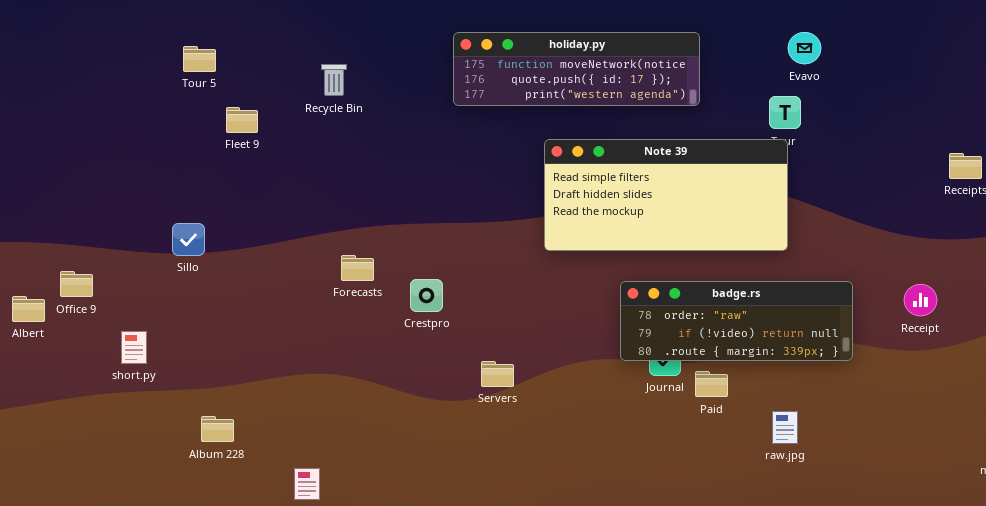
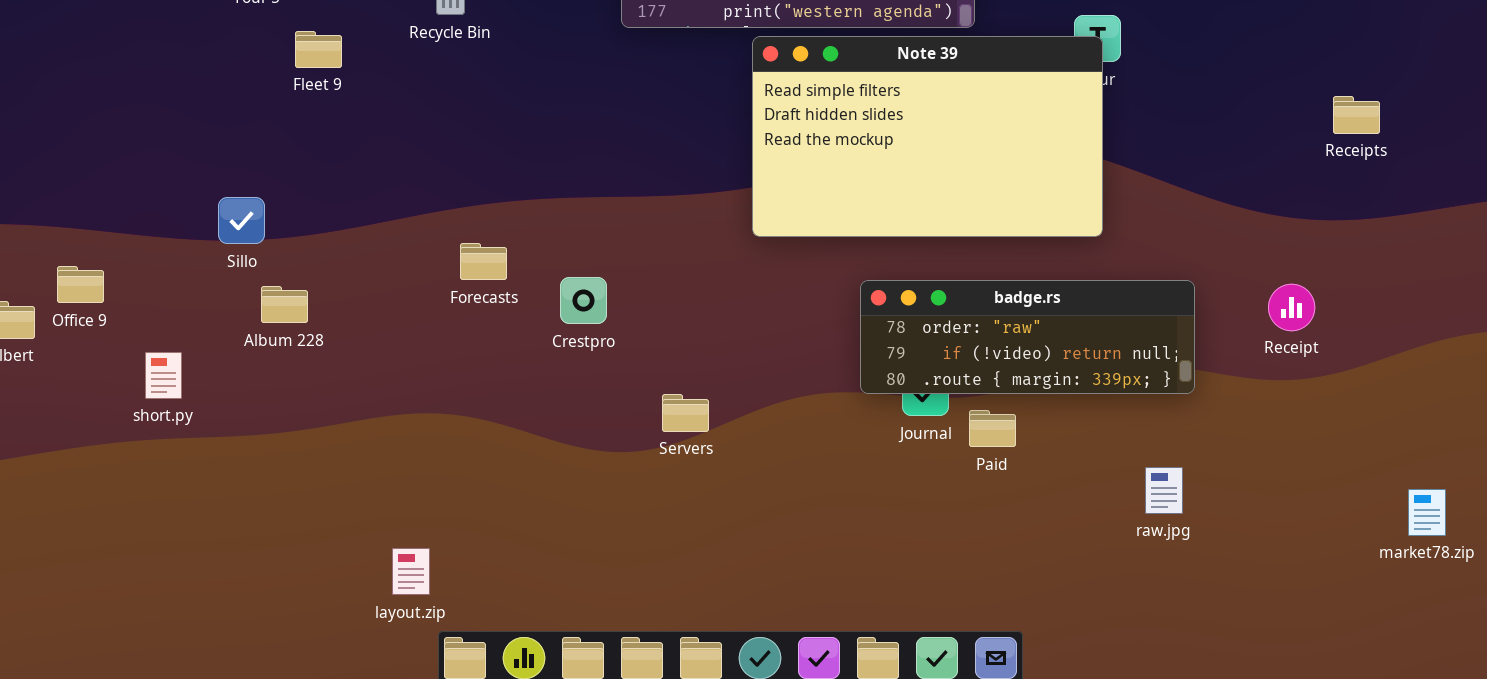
Note 39: [544,139,788,251] -> [752,36,1103,237], resized
raw.jpg: [772,411,798,444] -> [1145,467,1183,514], moved
Album 228: [201,416,234,442] -> [261,286,308,323], moved

